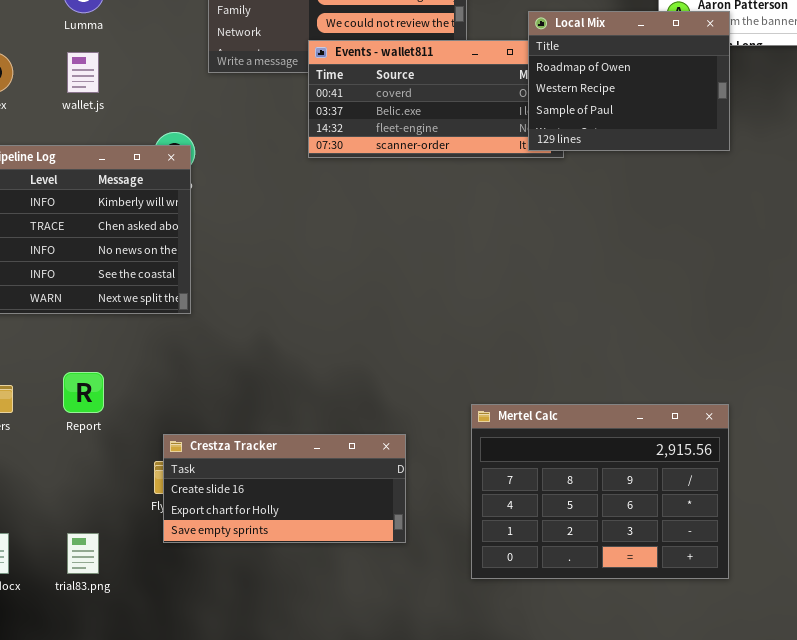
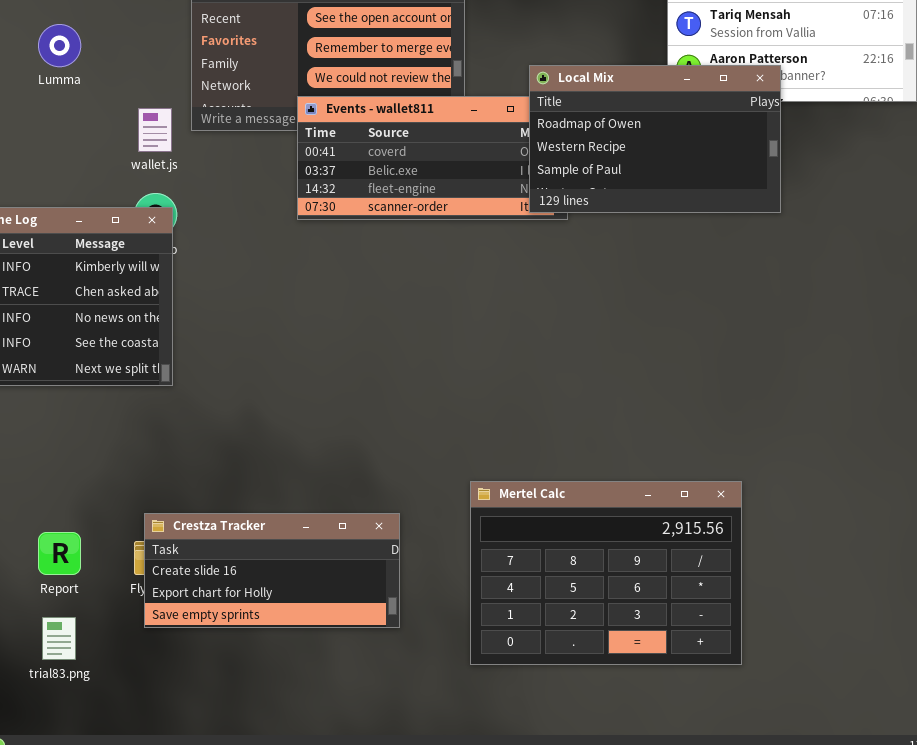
Local Mix: [528,11,730,151] -> [529,65,781,213], resized
wallet.js: [67,52,99,93] -> [138,108,172,152], moved
Report: [63,372,104,413] -> [38,532,81,575], moved

